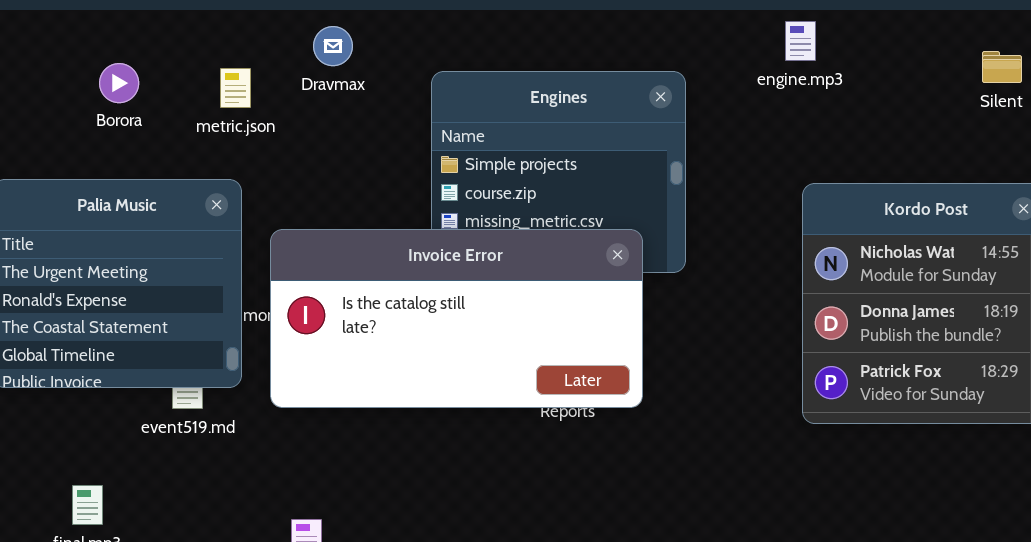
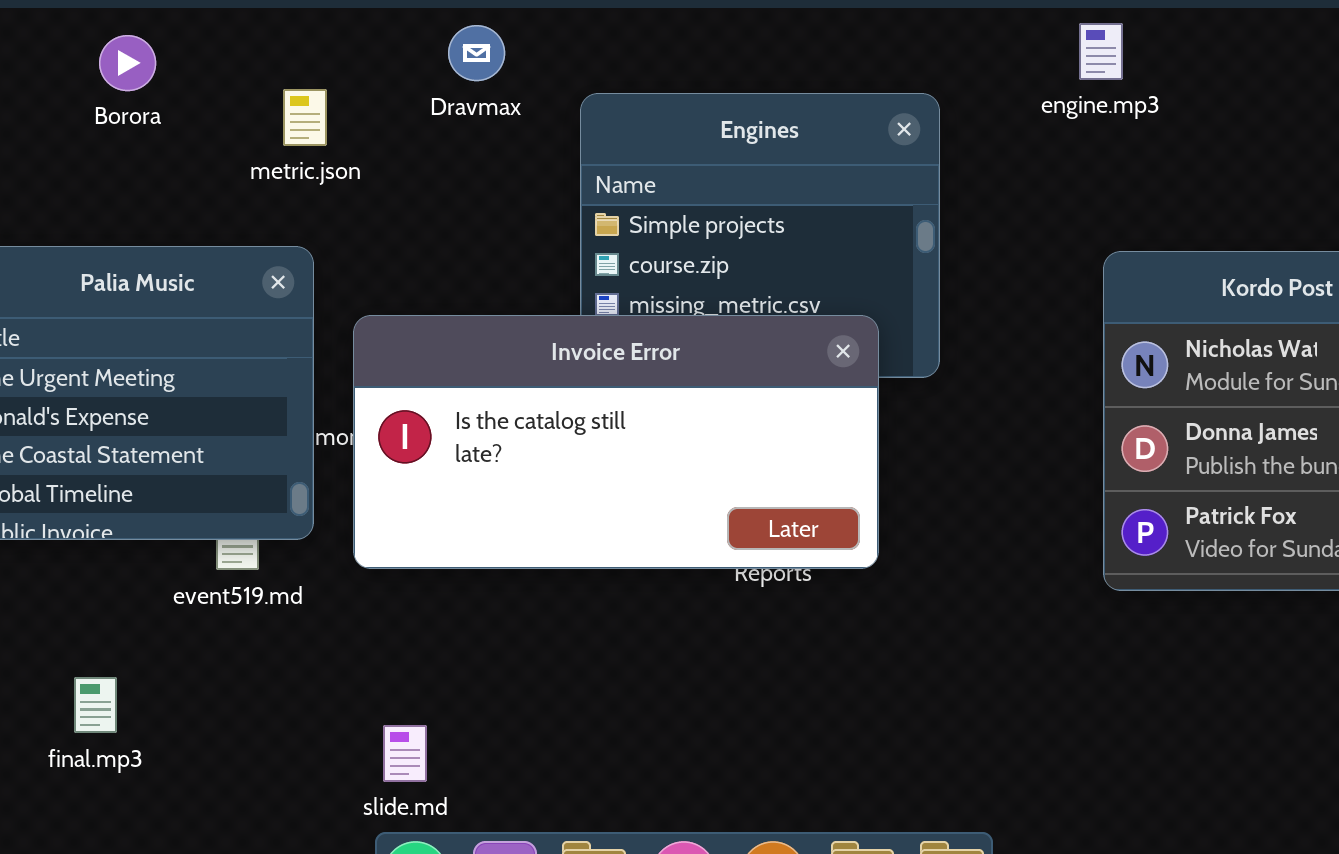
Dravmax: [313,26,353,66] -> [448,25,505,81], moved
Borora: [99,63,139,103] -> [99,35,156,91], moved

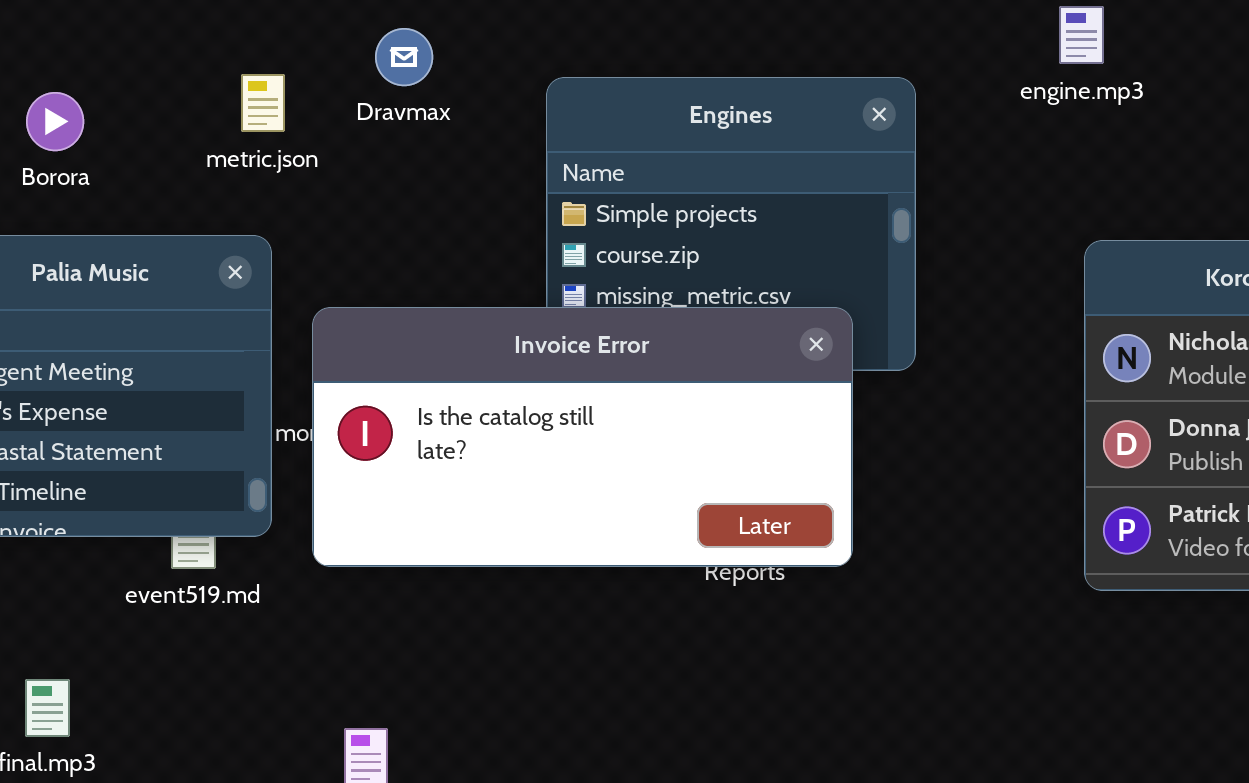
Dravmax: [448,25,505,81] -> [375,28,433,86], moved
Borora: [99,35,156,91] -> [26,92,84,151], moved

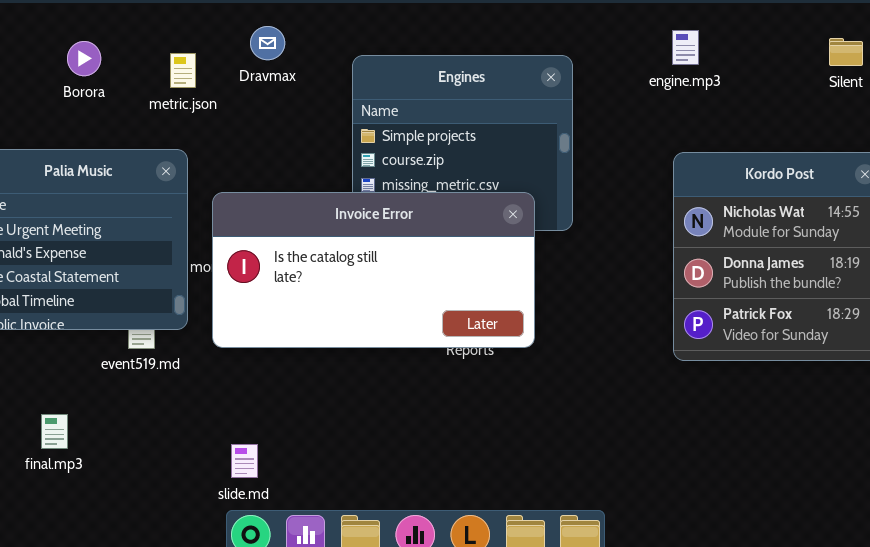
engine.mp3: [1059,6,1104,64] -> [672,30,699,65], moved
Borora: [26,92,84,151] -> [67,41,101,76], moved

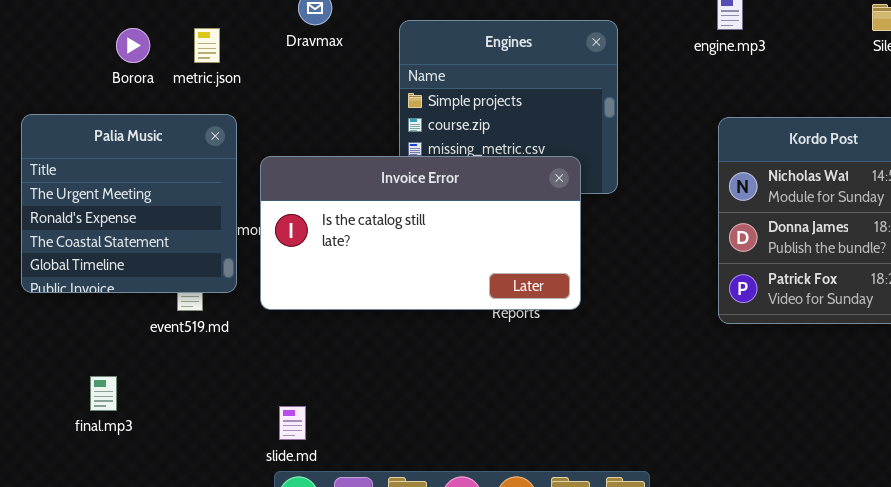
Borora: [67,41,101,76] -> [116,28,150,63], moved
metric.json: [170,53,196,88] -> [194,28,220,63], moved

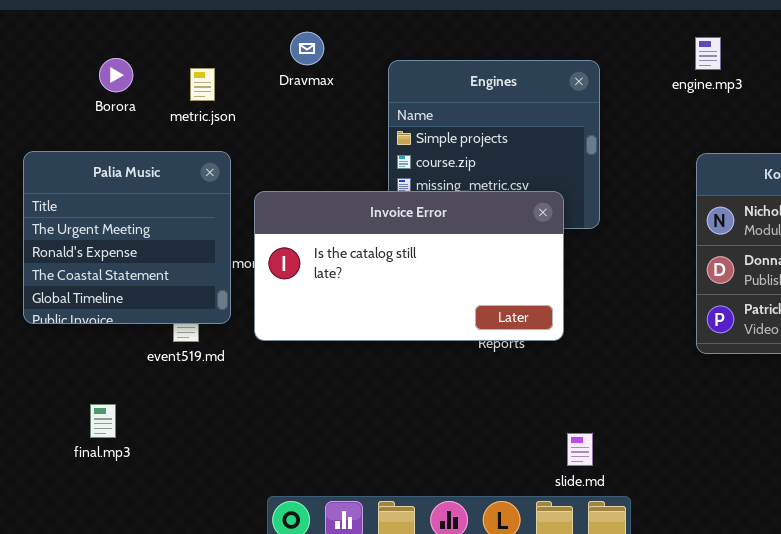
Borora: [116,28,150,63] -> [99,58,133,92], moved
slide.md: [279,406,306,440] -> [567,433,593,466], moved

